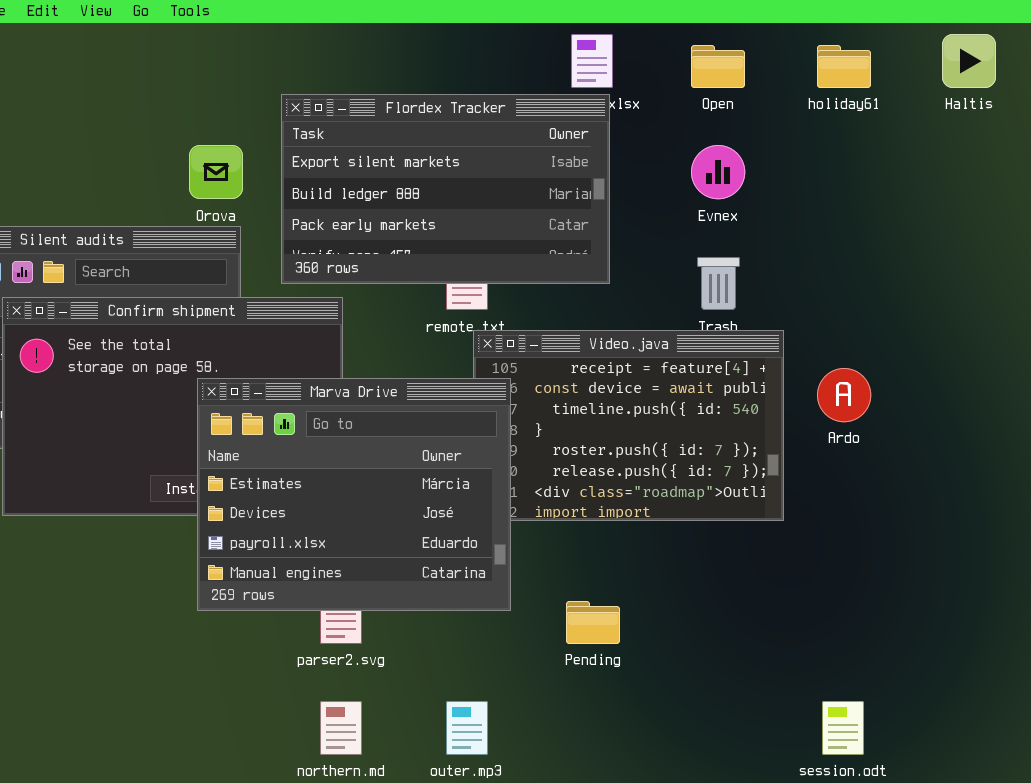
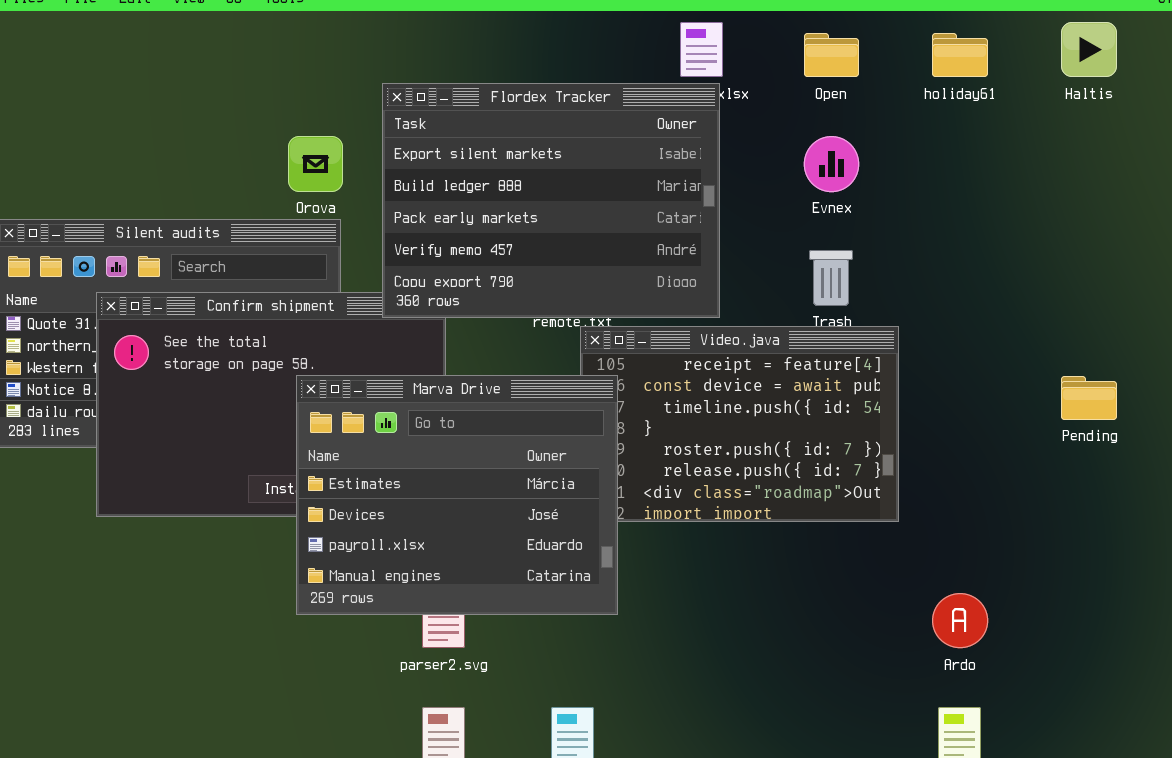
Flordex Tracker: [281,94,610,284] -> [382,83,720,318], resized
Ardo: [817,368,871,422] -> [932,593,988,648], moved
Pending: [566,601,620,644] -> [1061,376,1117,420], moved

